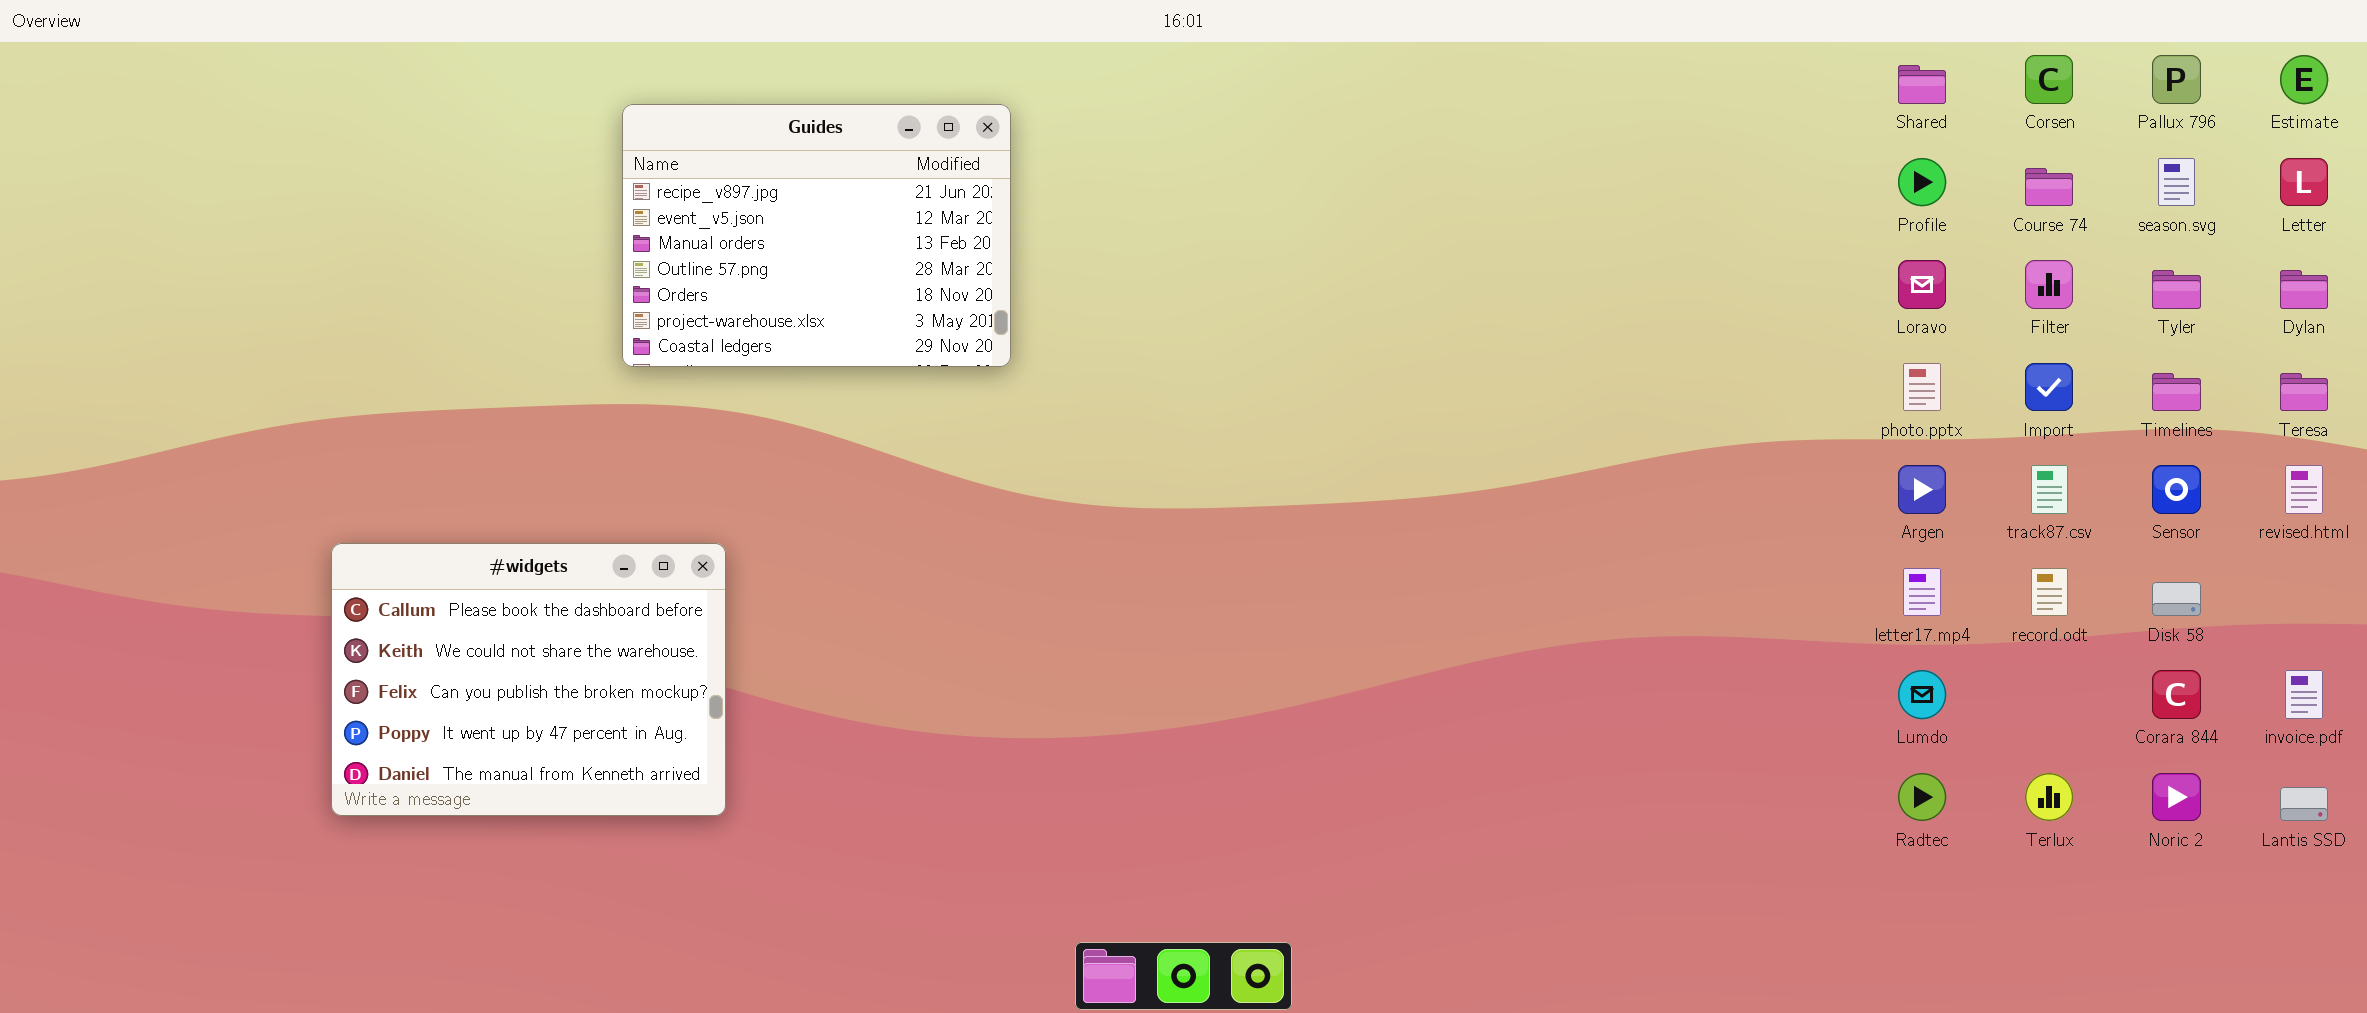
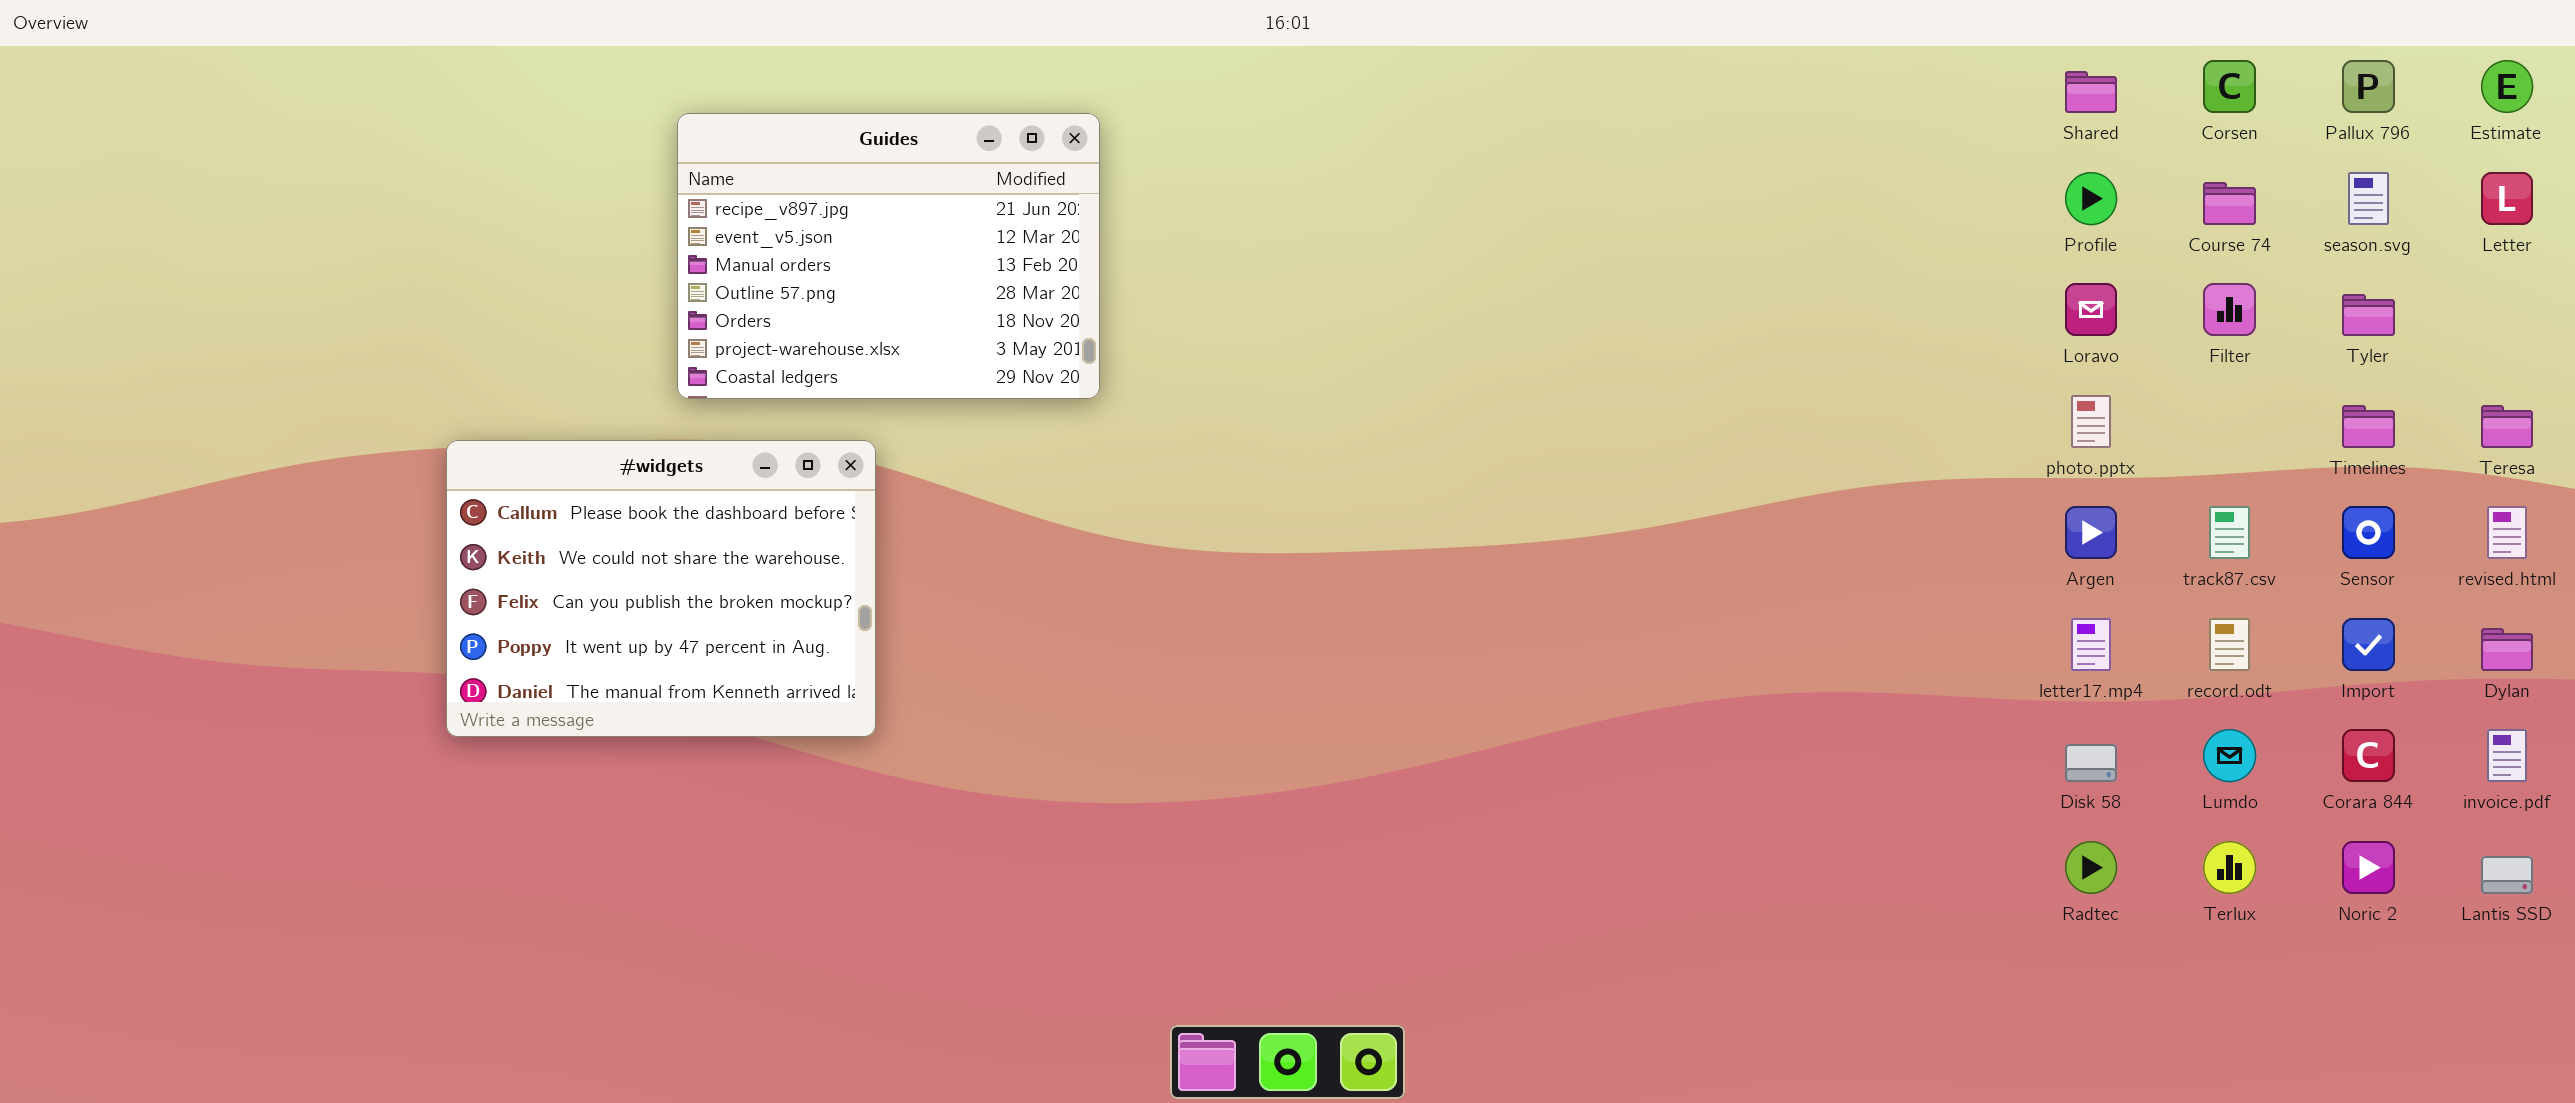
Dylan: [2280,270,2328,309] -> [2481,628,2533,671], moved
Import: [2025,363,2073,411] -> [2342,618,2395,671], moved
#widgets: [331,543,726,816] -> [446,440,876,737], moved
Disk 58: [2152,582,2201,616] -> [2065,744,2117,782], moved
Lumdo: [1898,670,1946,719] -> [2203,729,2256,782], moved

